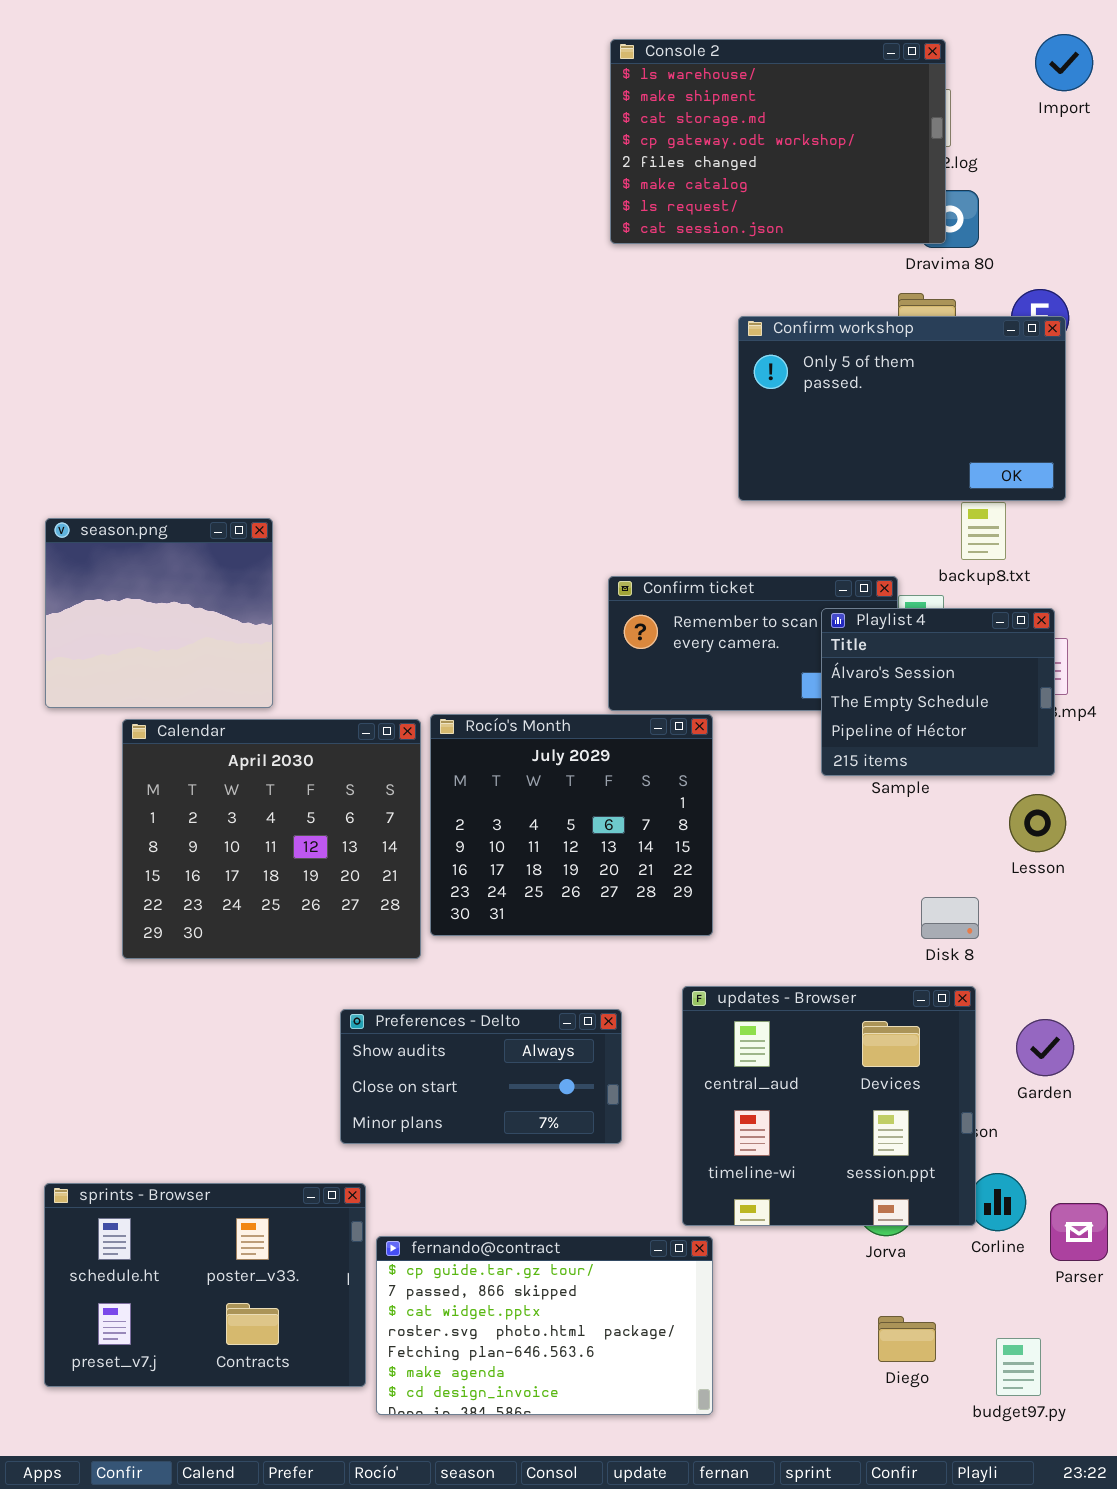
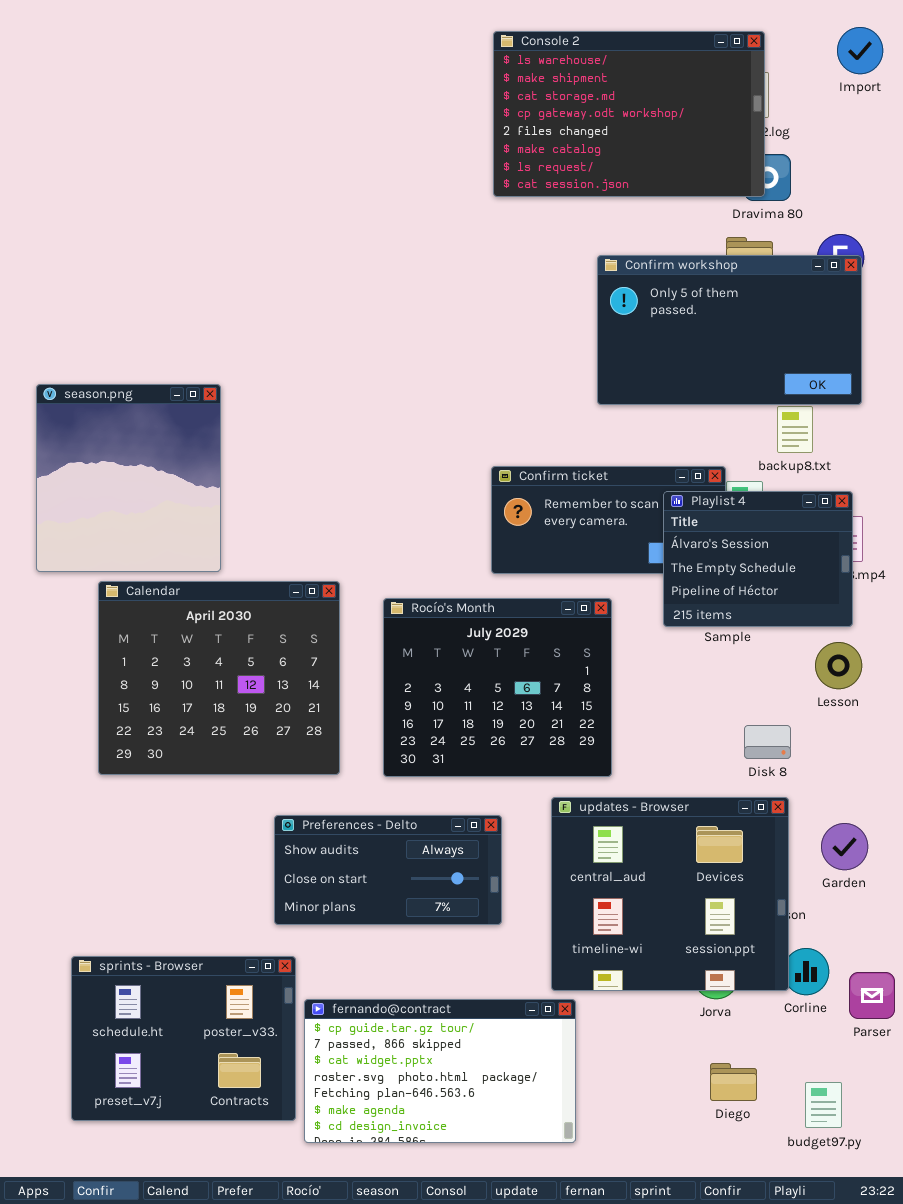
season.png: [45,518,273,708] -> [36,384,221,572], resized
Rocío's Month: [430,714,713,936] -> [383,598,612,777], moved
sprints - Browser: [44,1183,366,1387] -> [71,956,296,1121], resized

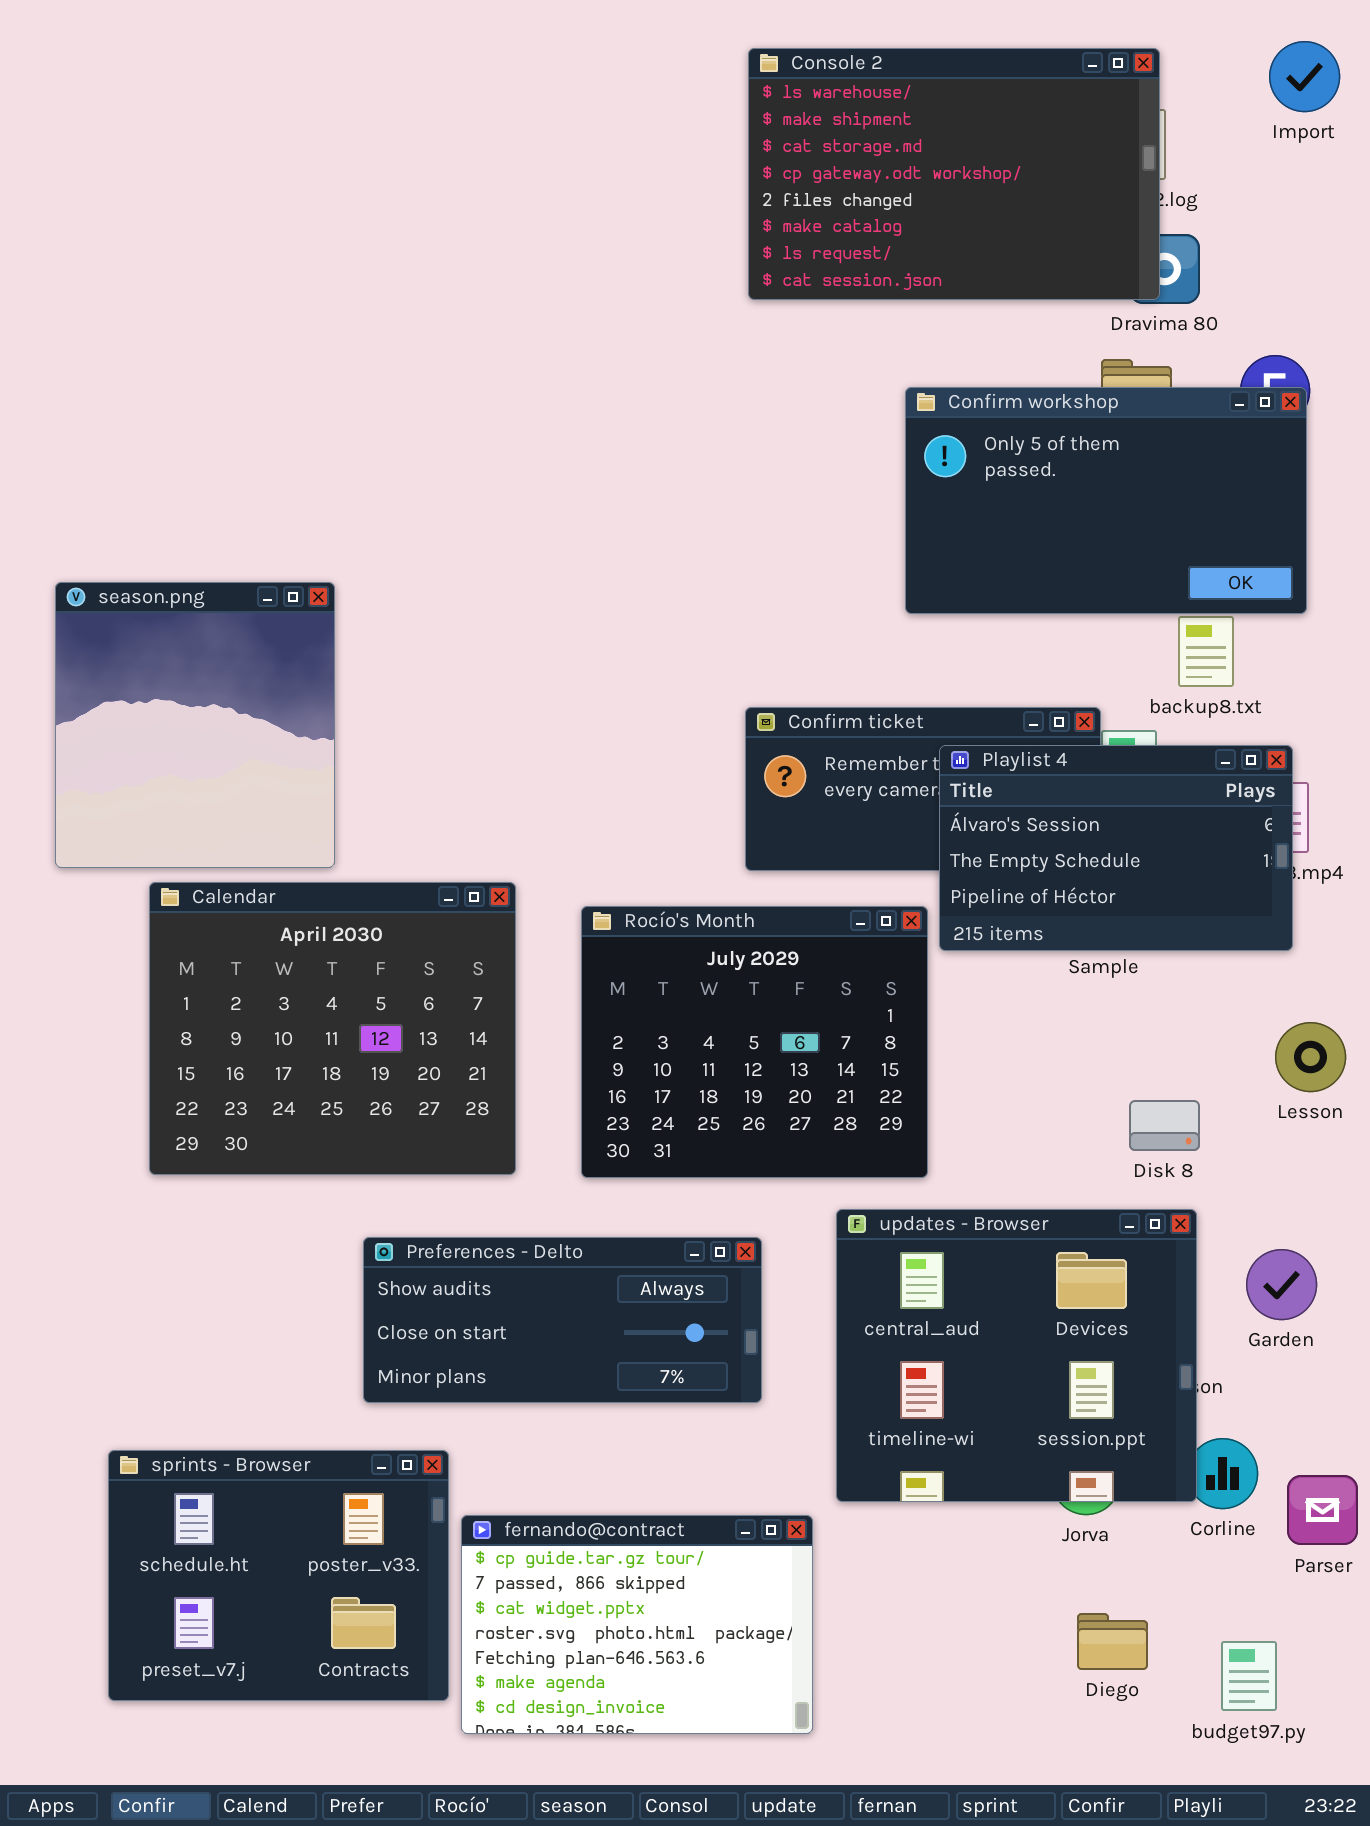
Playlist 4: [663,491,853,627] -> [939,745,1293,951], resized
Lesson: [815,642,862,689] -> [1275,1022,1346,1092], moved
Preferences - Delto: [274,815,502,925] -> [363,1237,762,1403], resized
fernando@contract: [304,999,576,1143] -> [461,1515,813,1734], resized

